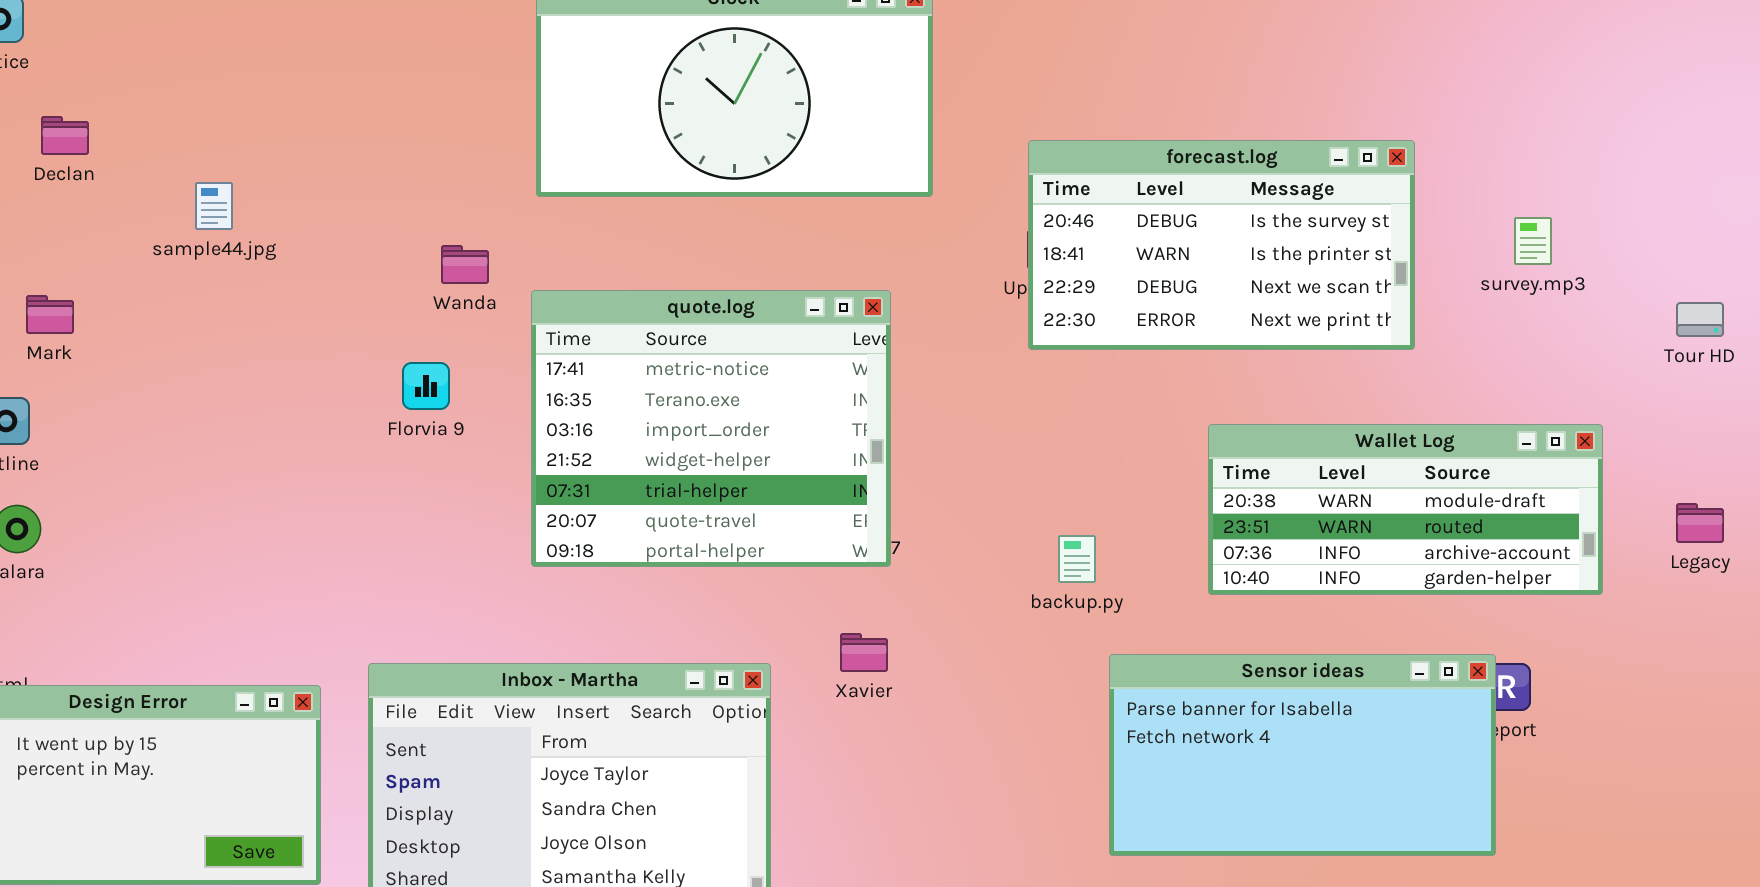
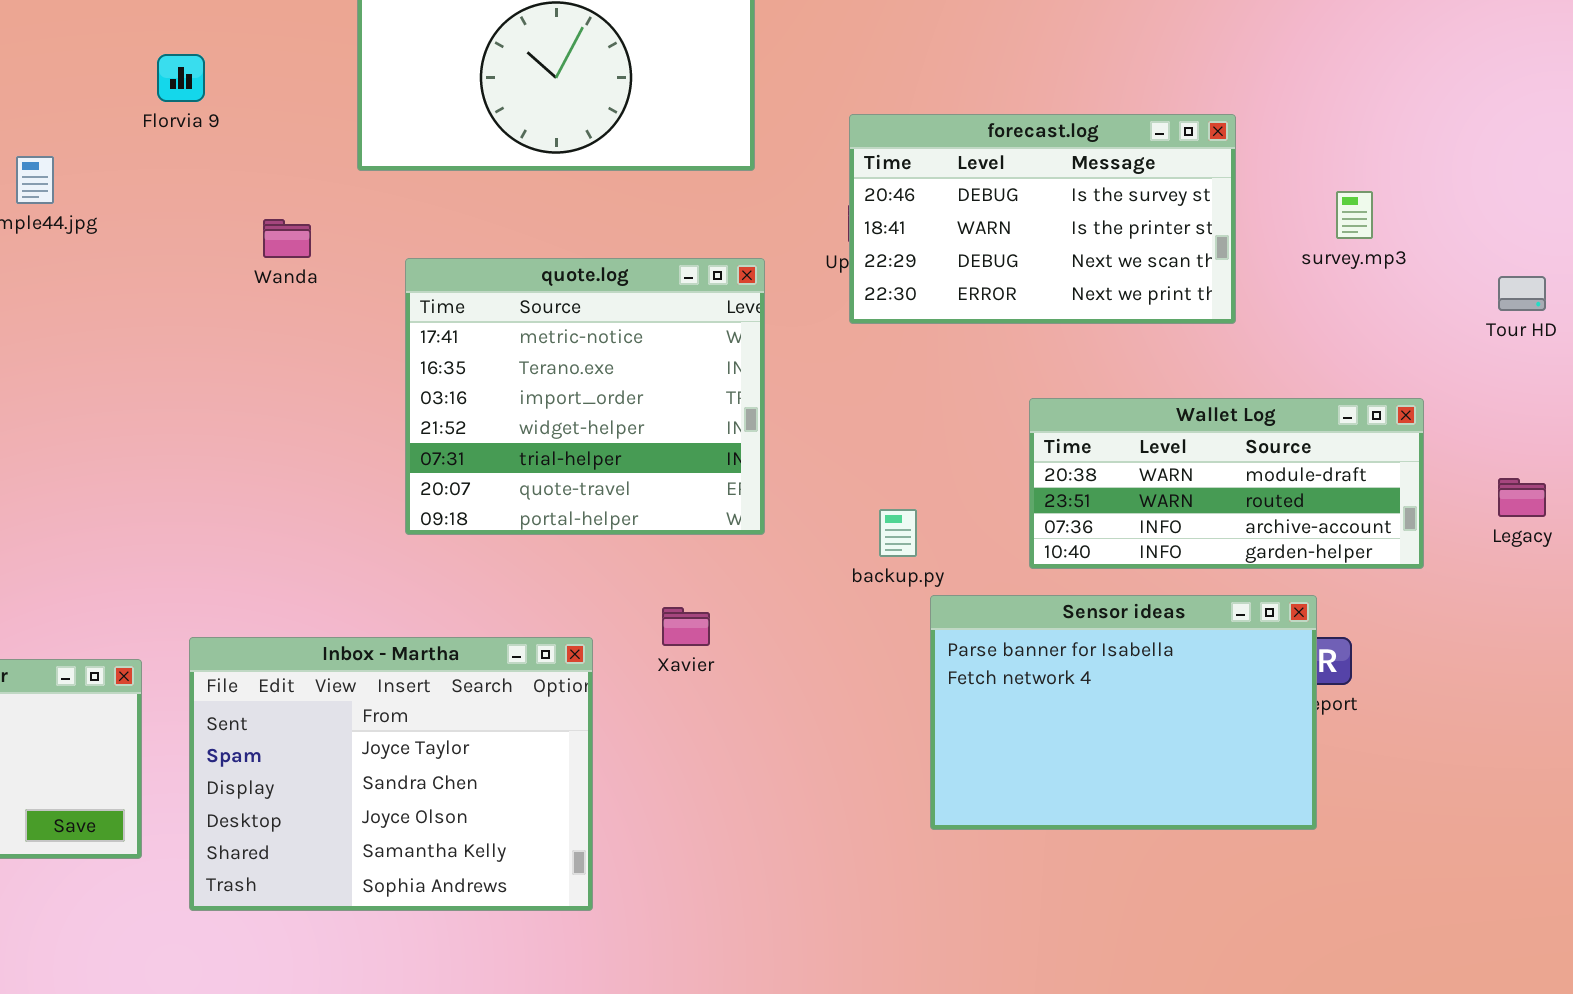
quote.log: [531,290,891,567] -> [405,258,765,535], moved
Florvia 9: [402,362,450,410] -> [157,54,205,102], moved
Sensor ideas: [1109,654,1496,856] -> [930,595,1317,830], resized

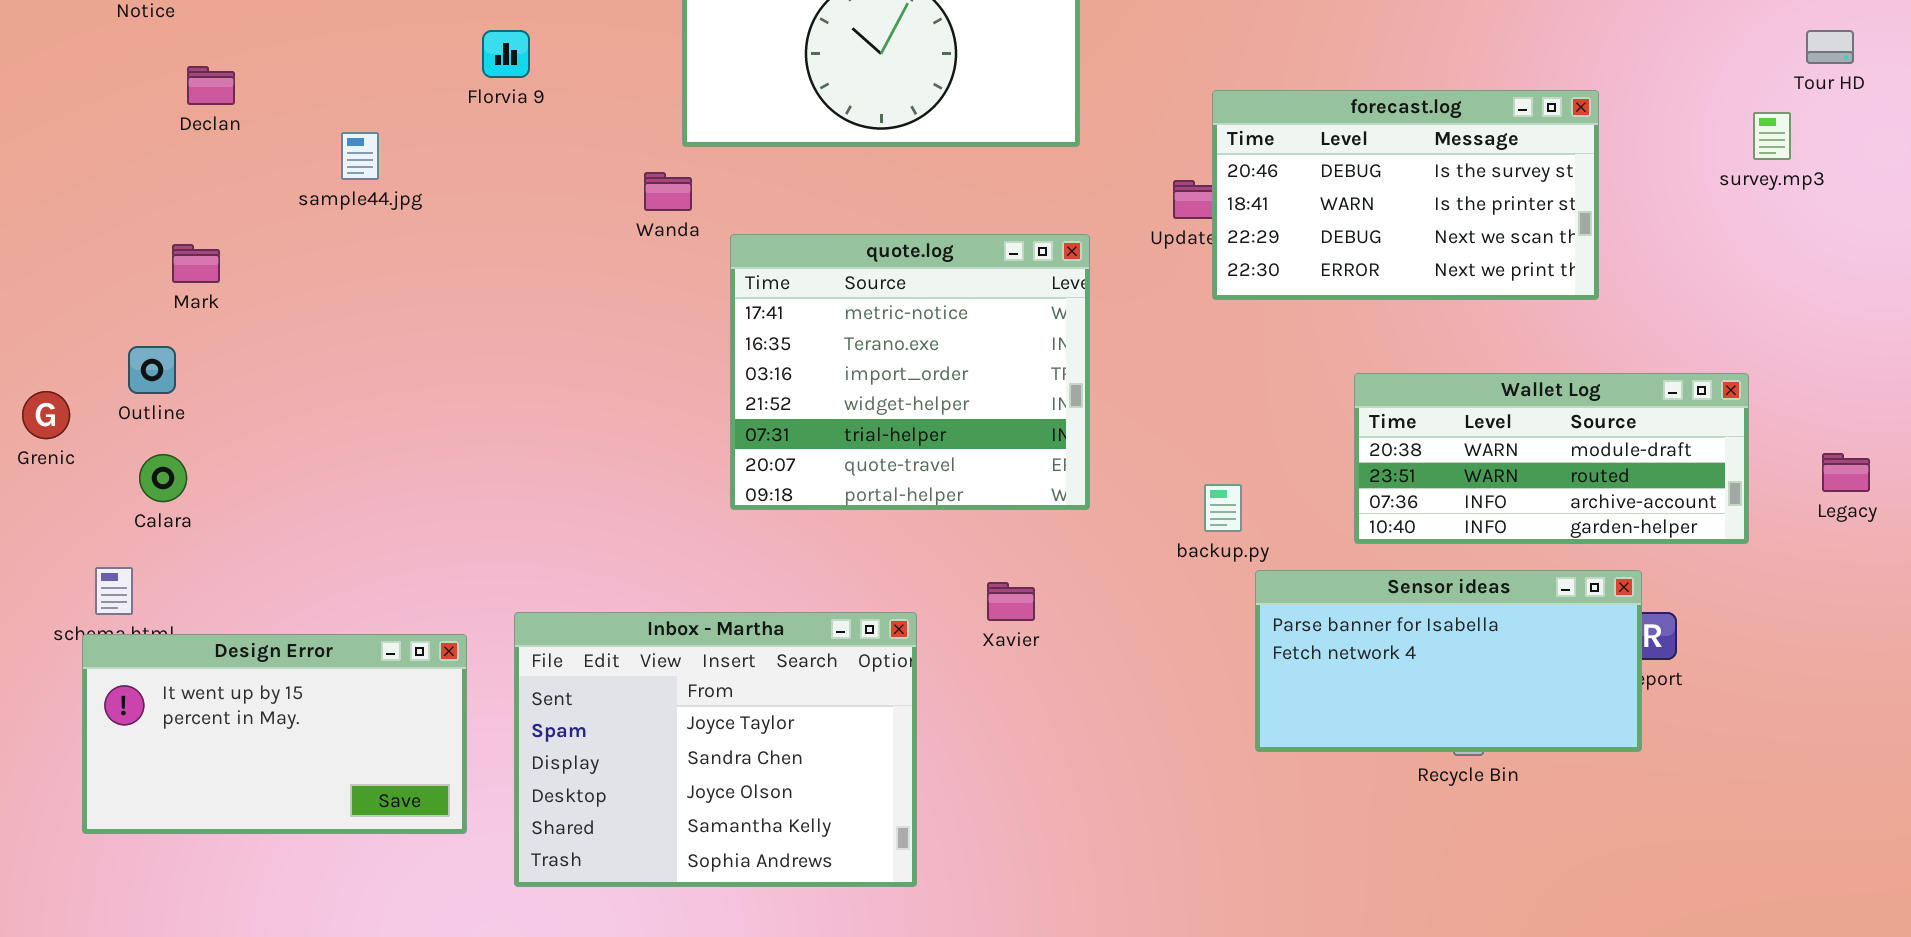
forecast.log: [849,114,1236,324] -> [1212,90,1599,300], moved
survey.mp3: [1336,191,1373,239] -> [1753,112,1791,160], moved
Wanda: [263,219,311,258] -> [644,172,692,211], moved
Tour HD: [1498,276,1546,311] -> [1806,30,1854,64], moved
Sensor ideas: [930,595,1317,830] -> [1255,570,1642,752], resized

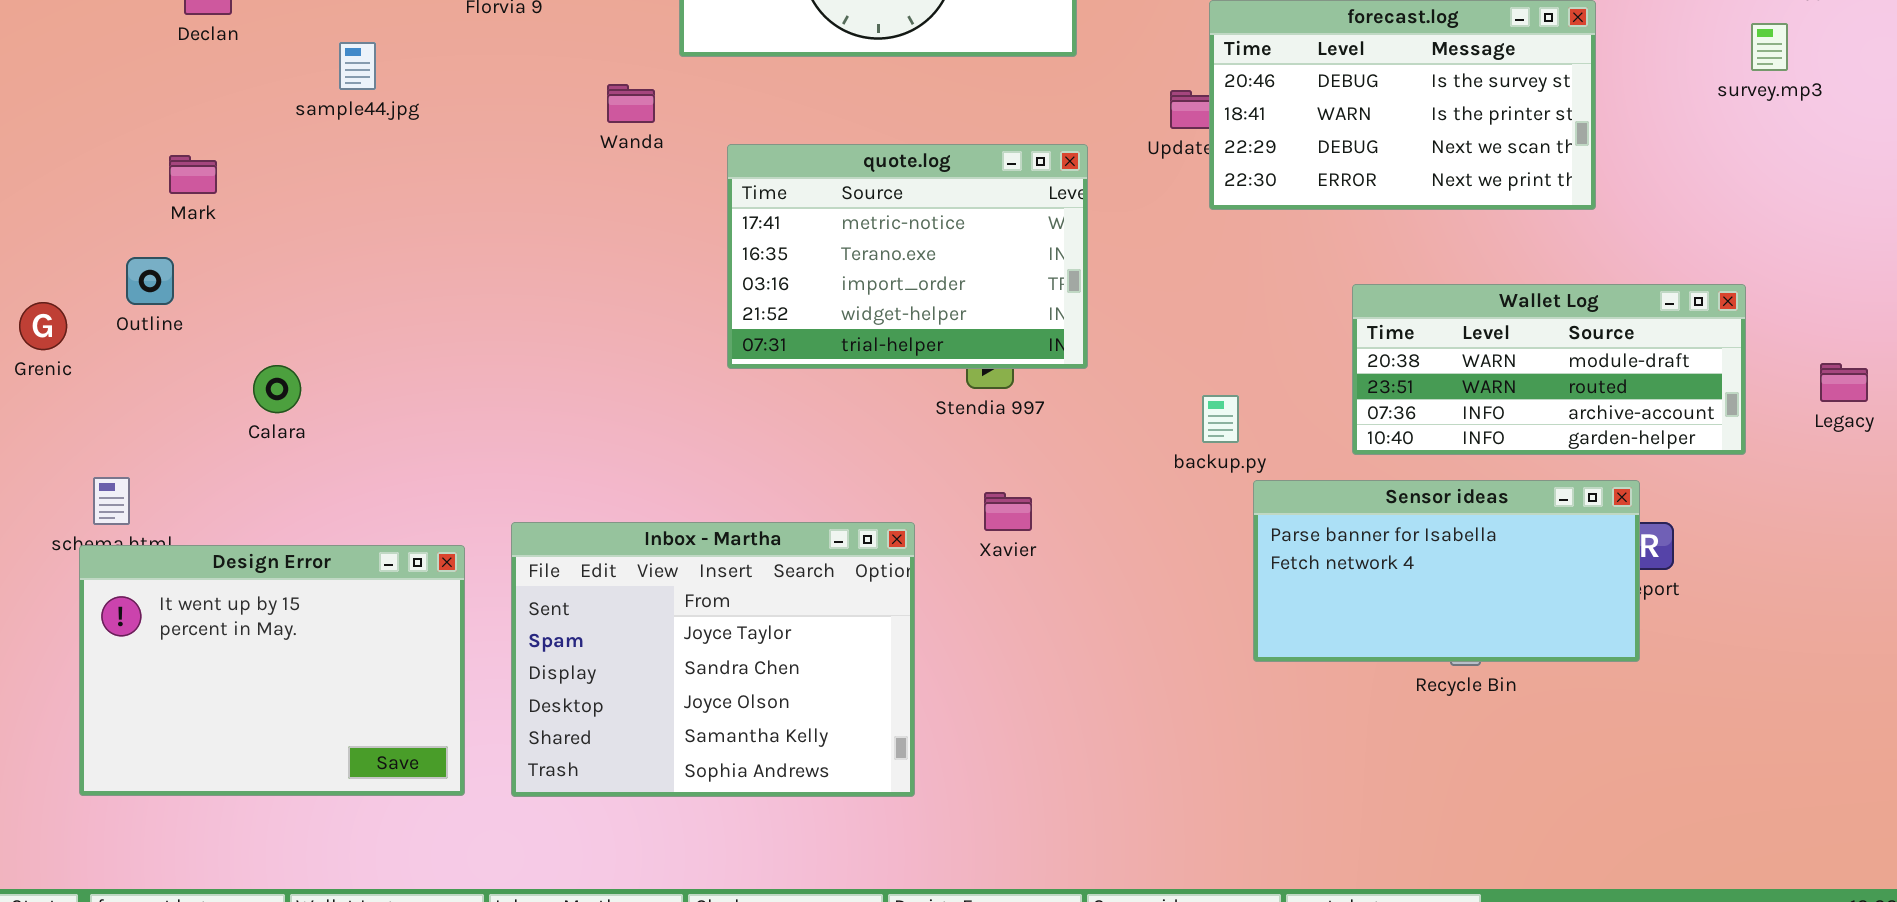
Wanda: [644,172,692,211] -> [607,84,655,123], moved
quote.log: [730,234,1090,510] -> [727,144,1088,369], resized
Calara: [139,454,187,502] -> [253,365,301,413], moved
Design Error: [82,634,467,834] -> [79,545,465,796], resized

